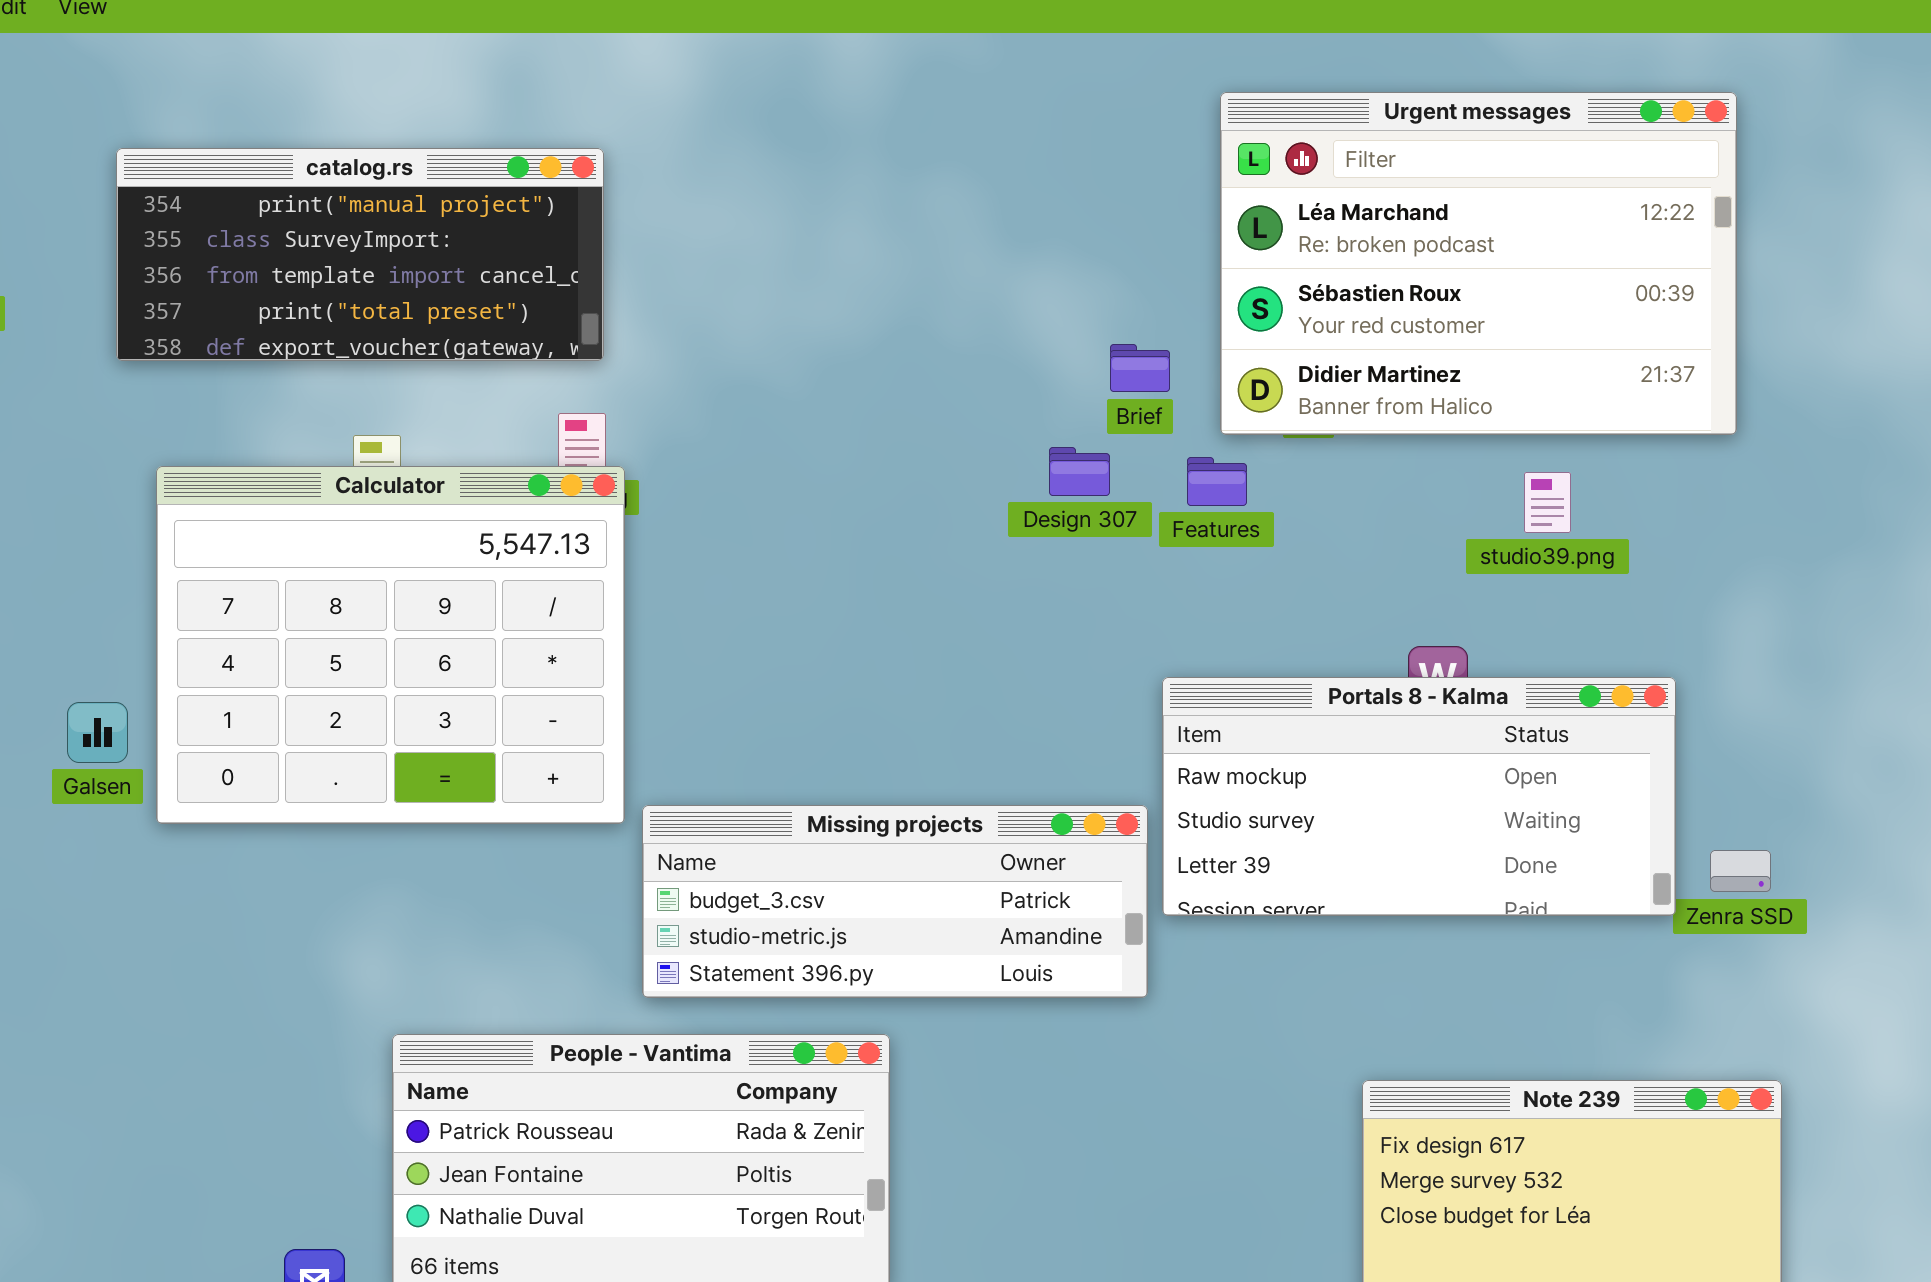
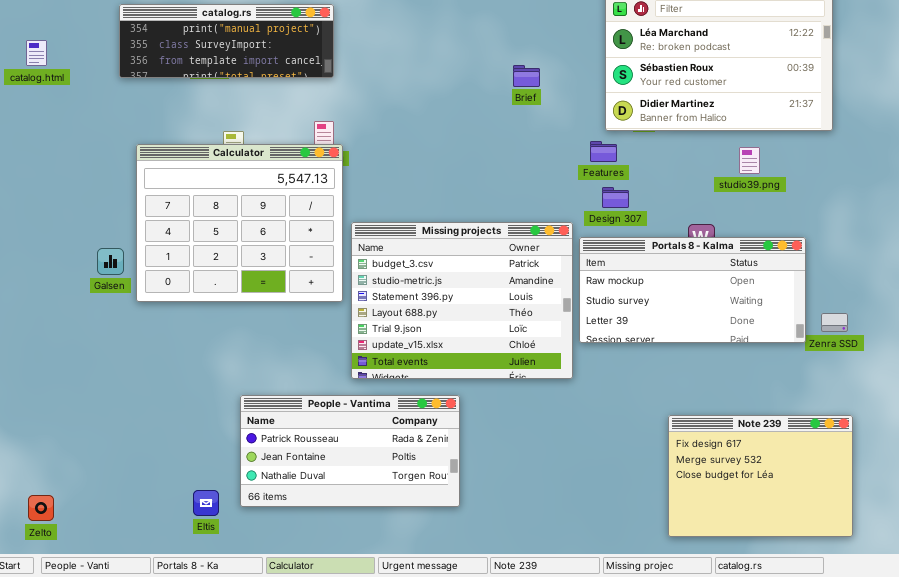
catalog.rs: [116,148,604,361] -> [119,4,334,78], resized
Brief: [1110,344,1170,392] -> [513,65,540,87], moved
Design 307: [1049,447,1110,496] -> [602,187,629,208], moved
Missing projects: [642,805,1148,998] -> [351,222,573,379], resized

